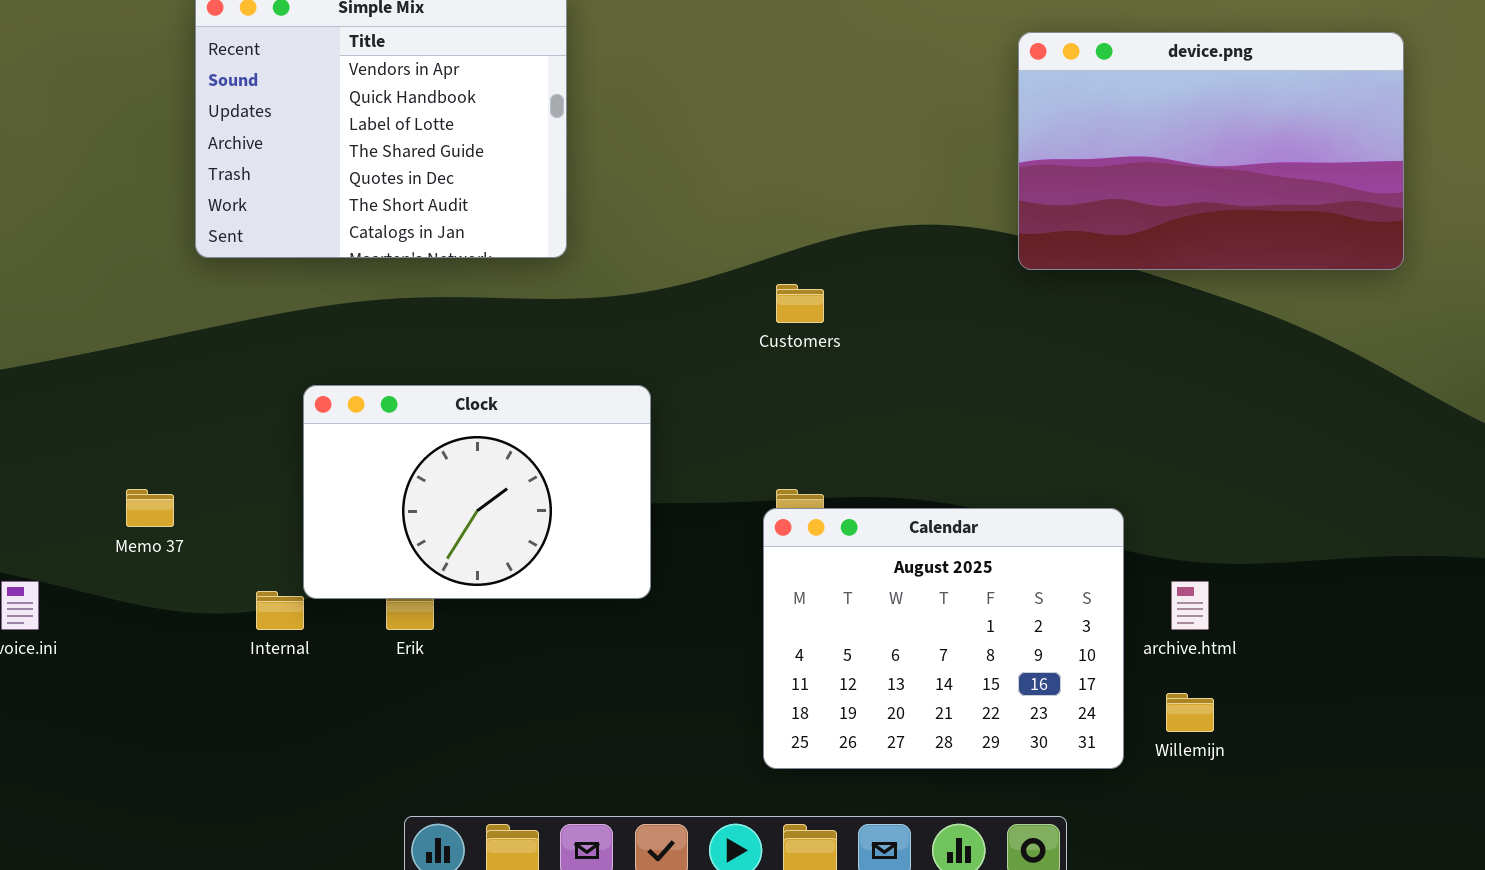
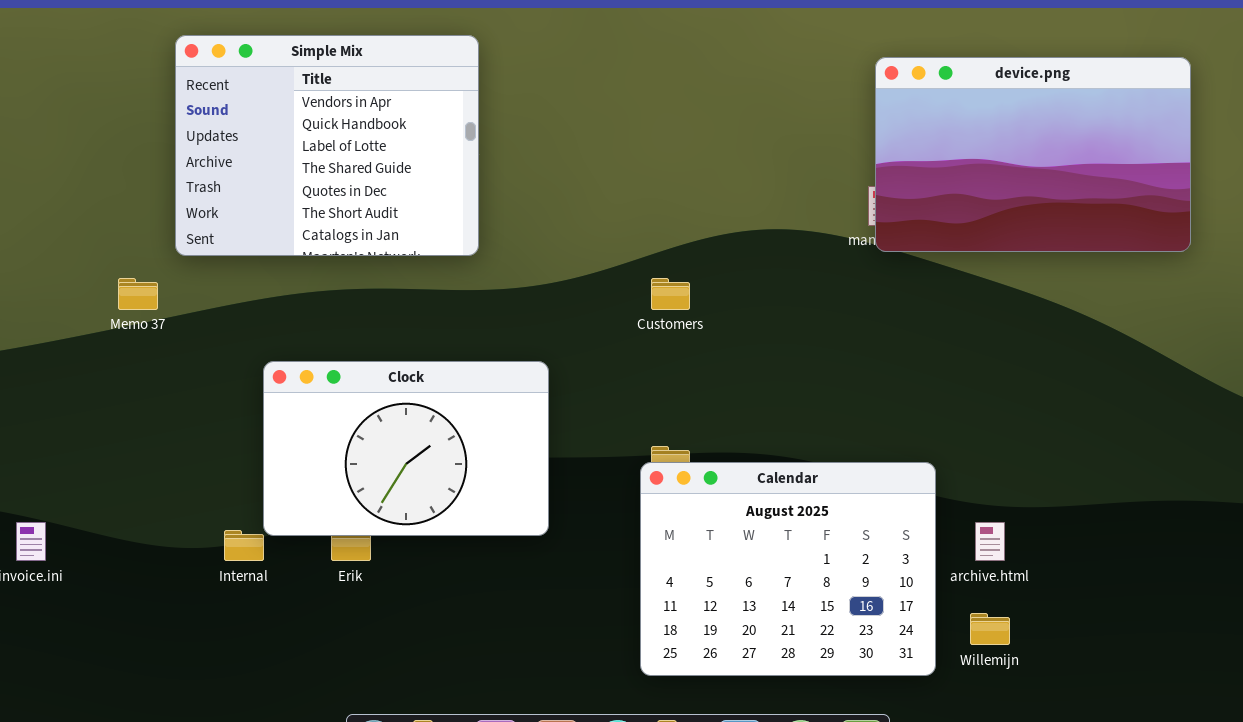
device.png: [1018,32,1404,270] -> [875,57,1191,252], moved
Memo 37: [126,489,174,527] -> [118,278,158,310], moved

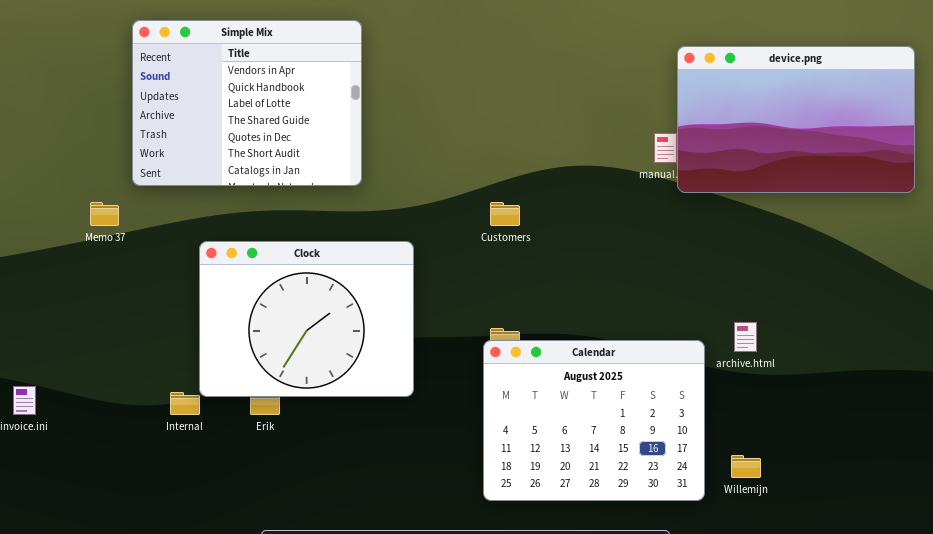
device.png: [875,57,1191,252] -> [677,46,915,193], moved
Clock: [263,361,549,536] -> [199,241,414,397], resized
archive.html: [975,522,1005,561] -> [734,322,757,352], moved

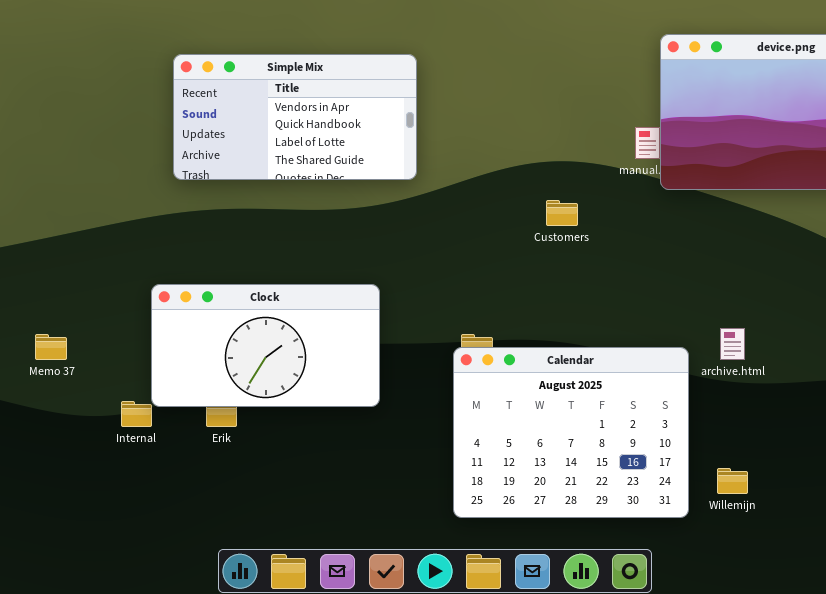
Simple Mix: [132,20,362,186] -> [173,54,417,180], moved, resized
Memo 37: [90,202,119,226] -> [35,334,67,360], moved
Customers: [490,202,520,226] -> [546,200,578,226], moved
Clock: [199,241,414,397] -> [151,284,380,407], resized

